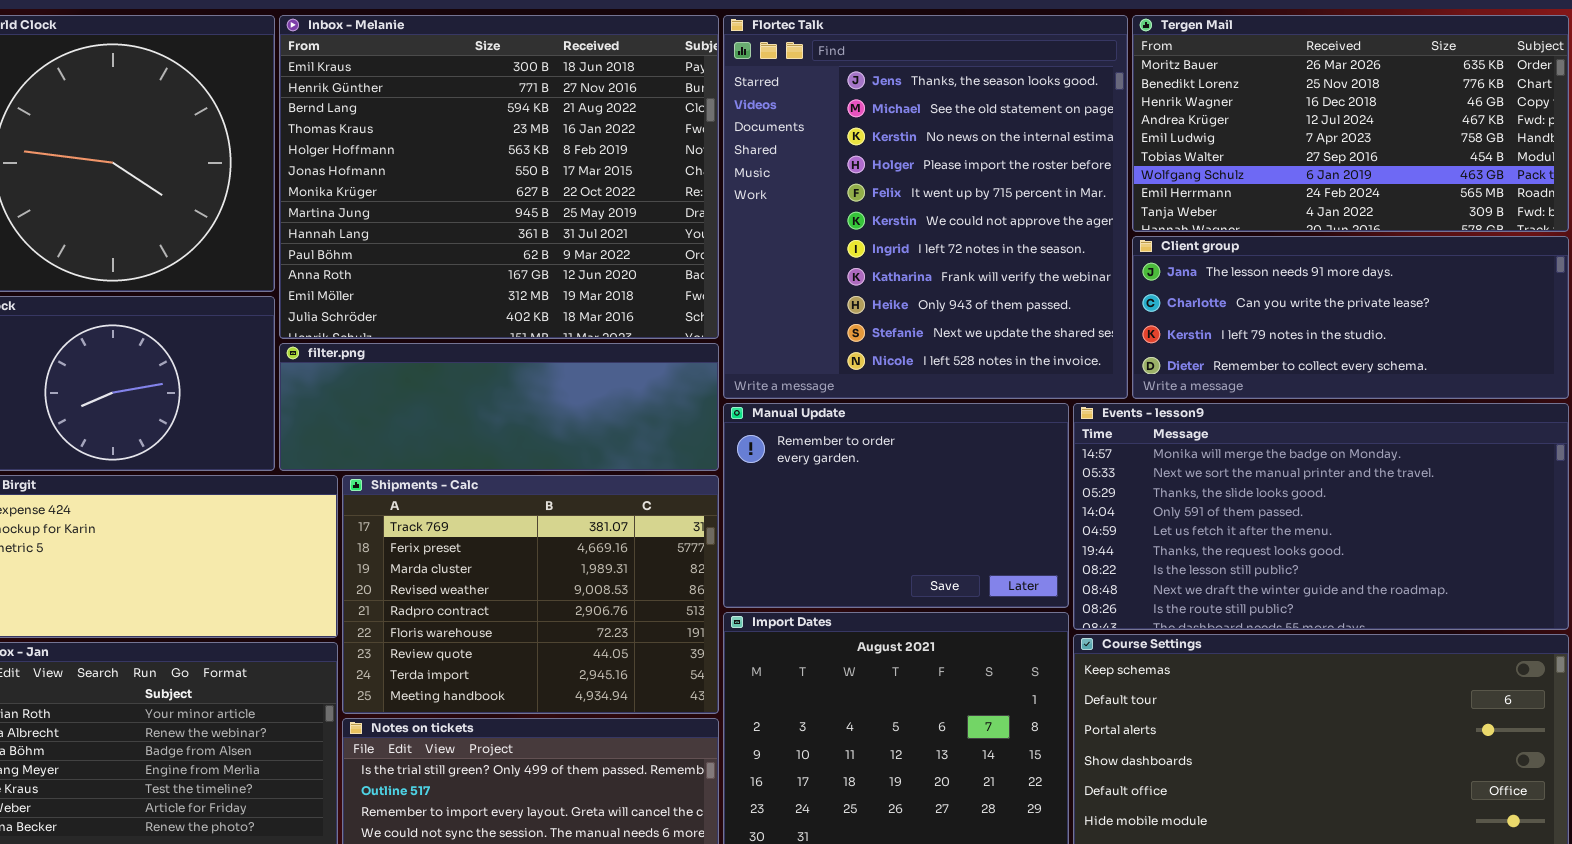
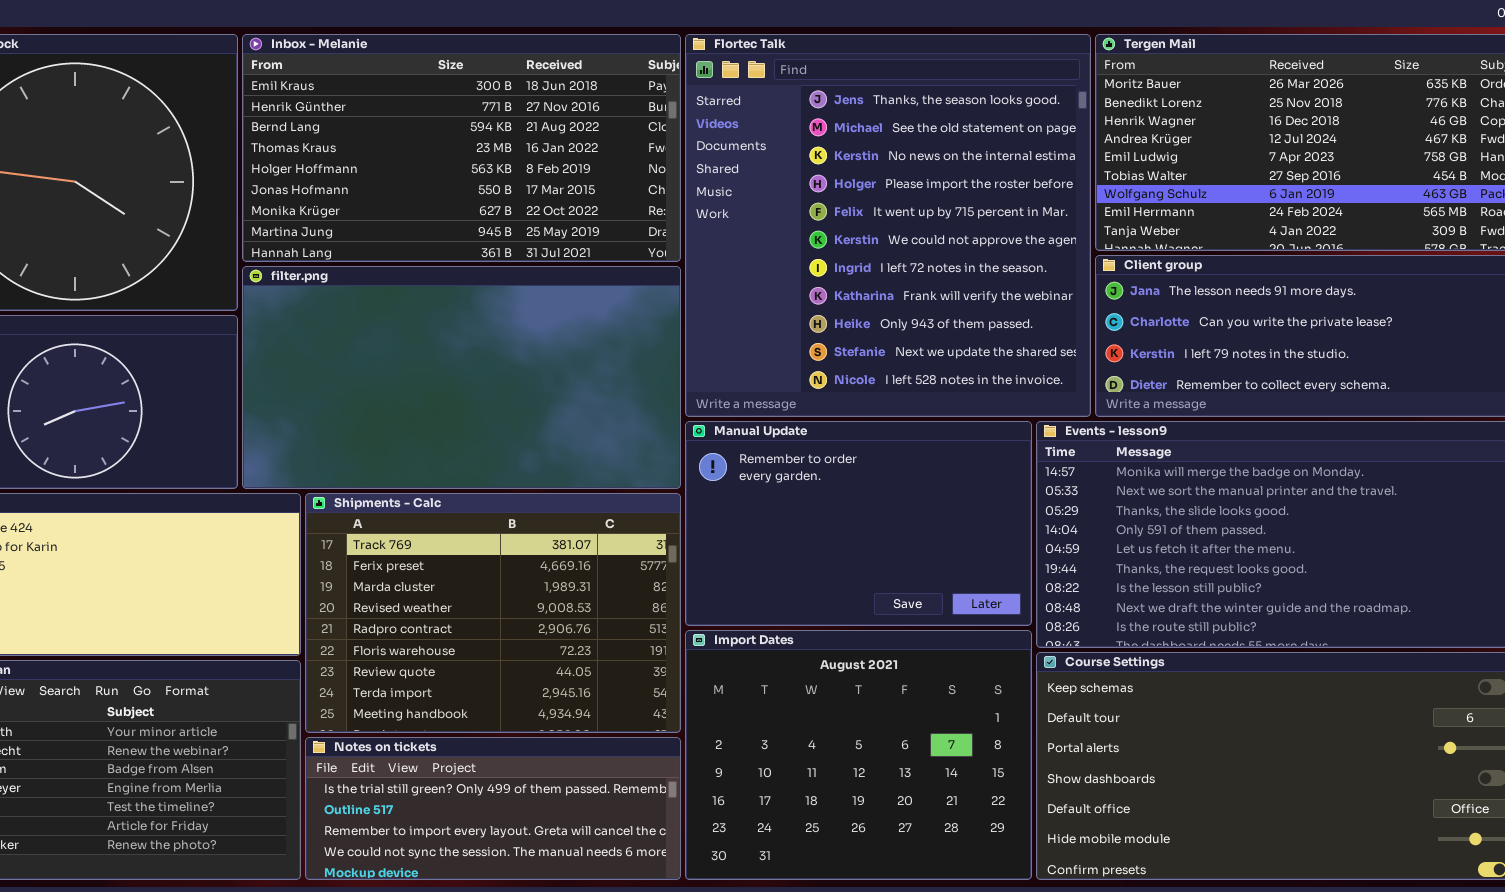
Inbox - Melanie: [279,15,719,339] -> [242,34,681,262], resized
filter.png: [279,343,719,471] -> [242,266,681,489], resized

